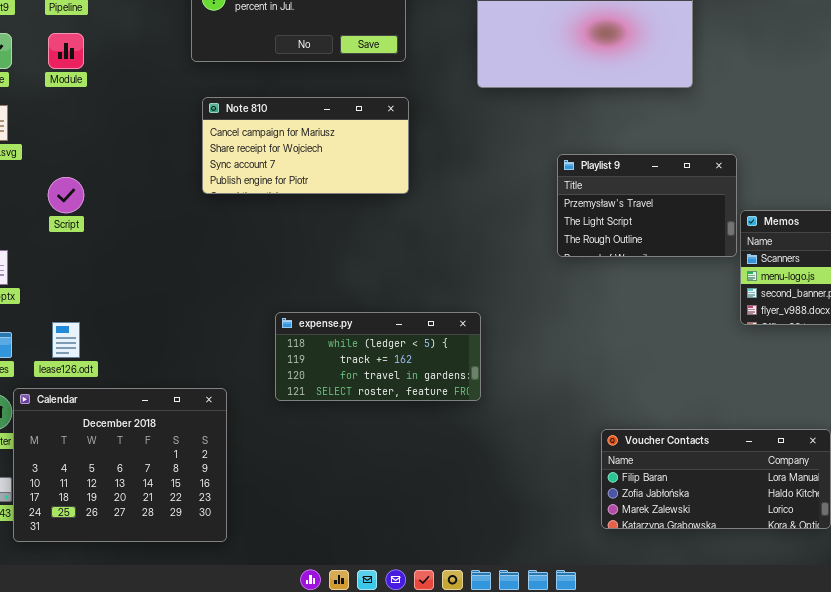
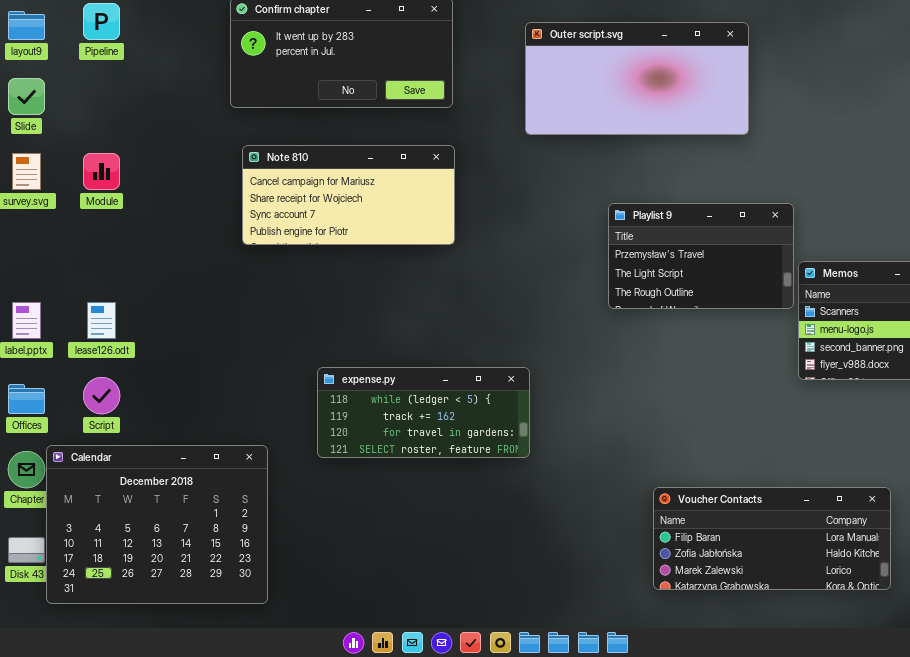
Module: [48,33,84,69] -> [83,153,120,190], moved
Script: [48,177,84,213] -> [83,377,120,414], moved
lease126.odt: [52,322,80,358] -> [87,302,116,339], moved

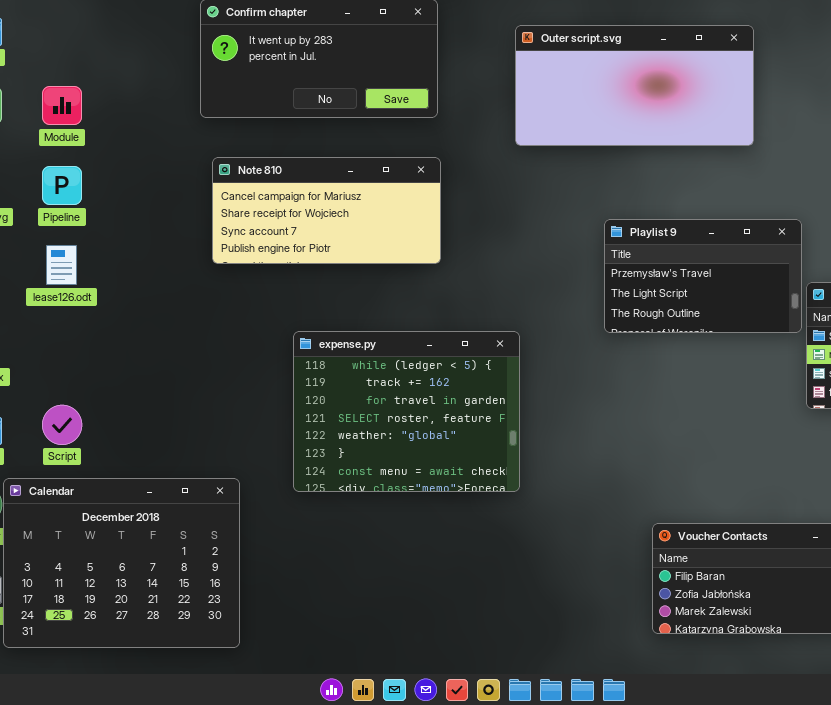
Pipeline: [83,3,120,40] -> [42,166,82,205], moved
Module: [83,153,120,190] -> [42,86,82,125], moved
lease126.odt: [87,302,116,339] -> [46,245,77,285], moved
expense.py: [317,367,530,458] -> [293,331,520,492], resized

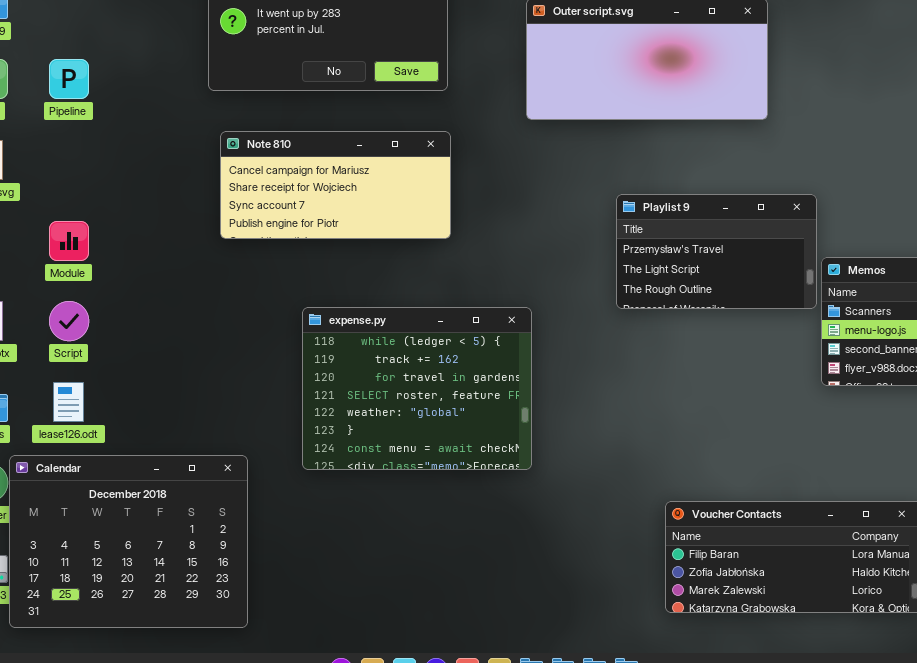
Module: [42,86,82,125] -> [49,221,89,261], moved
Pipeline: [42,166,82,205] -> [49,59,89,99], moved
lease126.odt: [46,245,77,285] -> [53,382,84,422], moved
Script: [42,405,82,445] -> [49,301,89,341], moved

